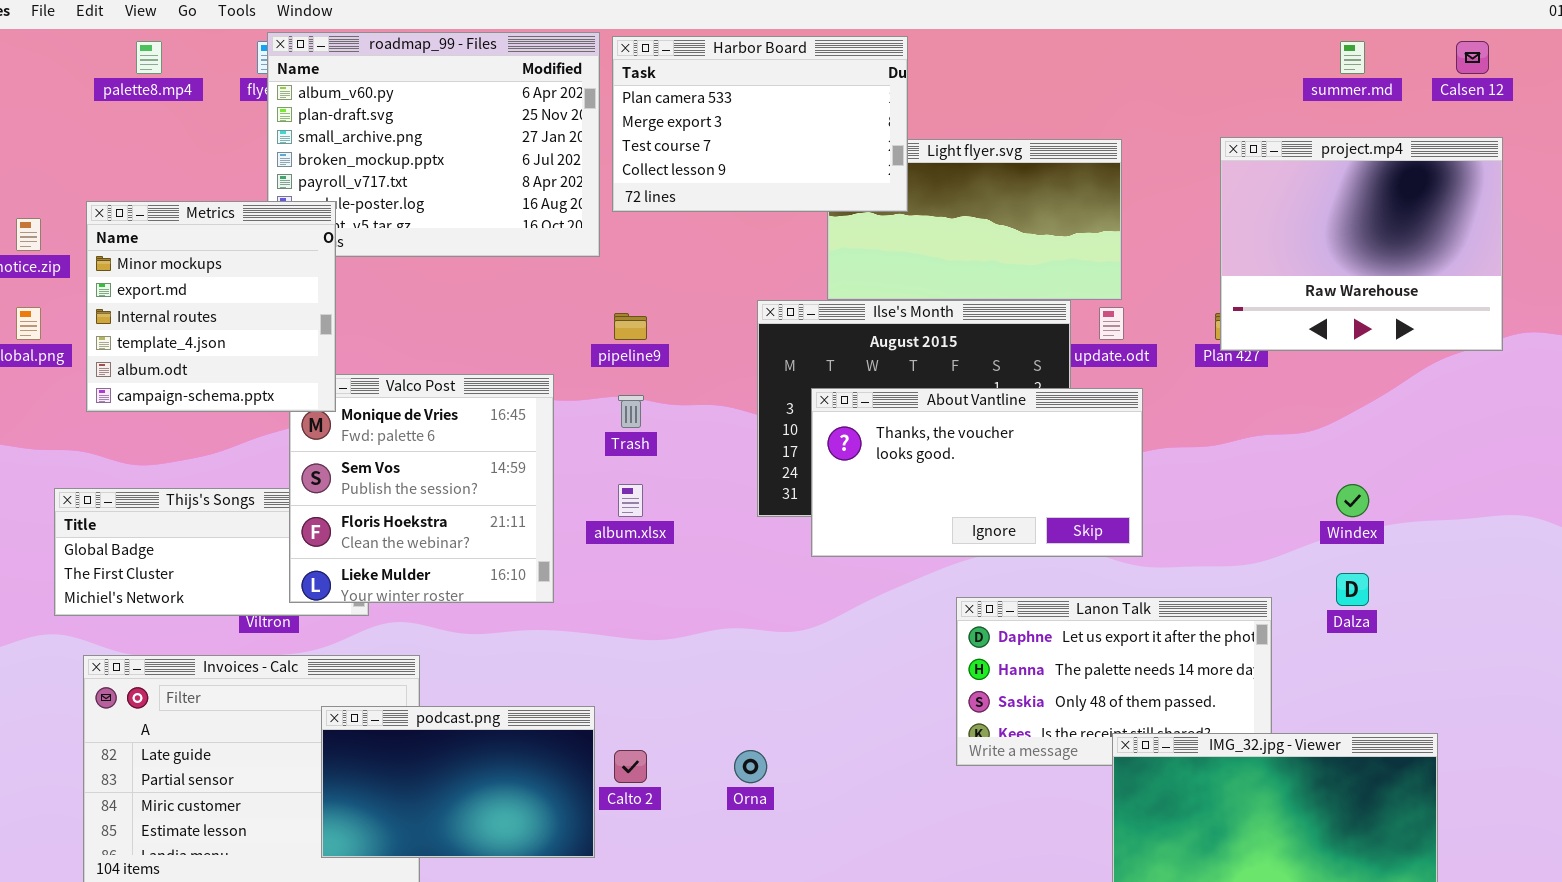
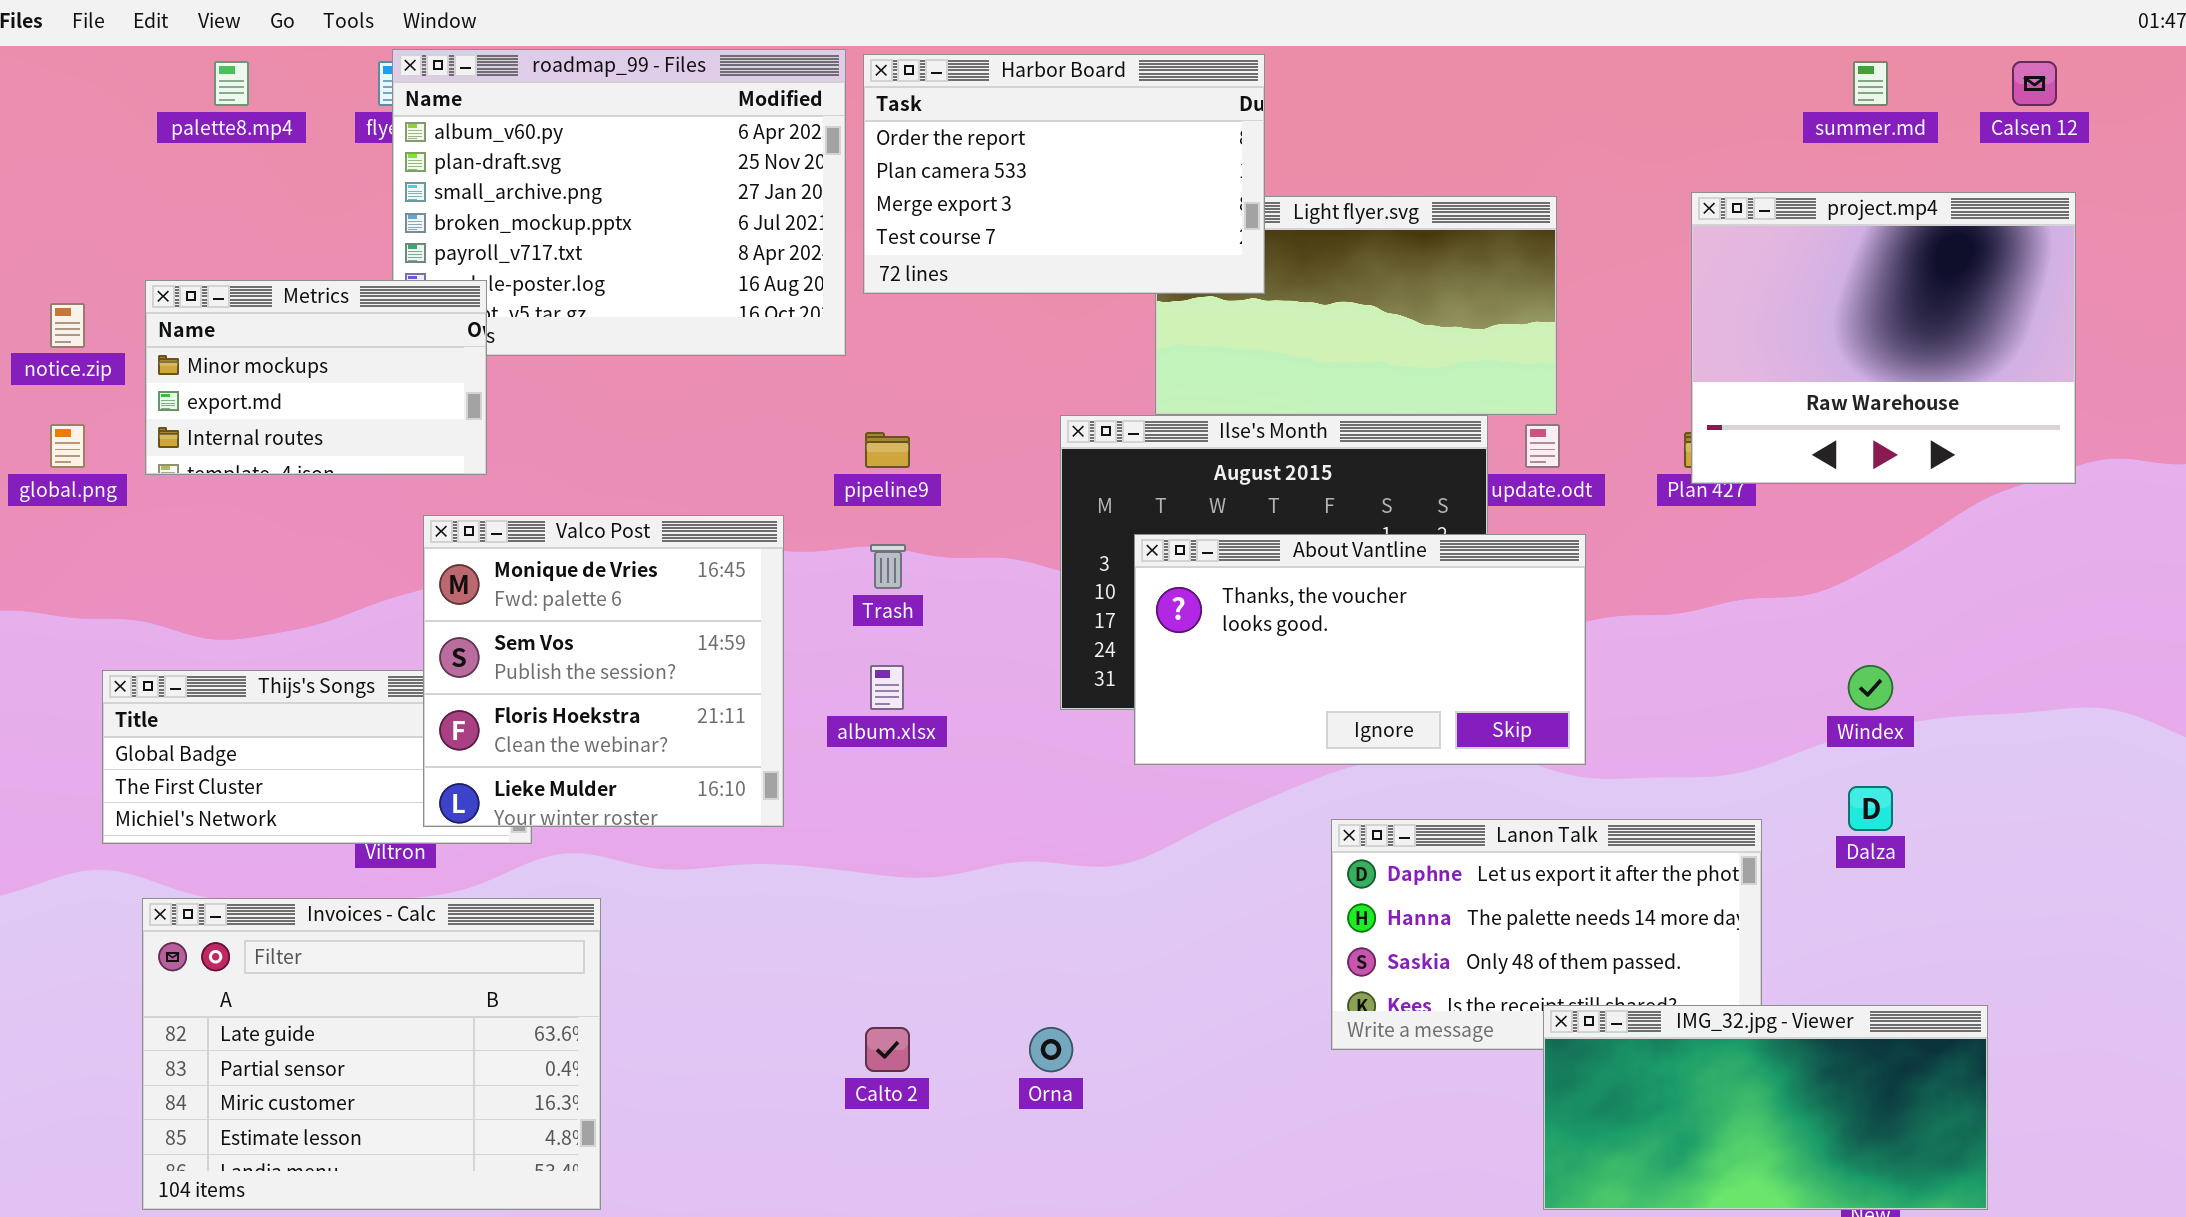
Harbor Board: [612,36,908,212] -> [863,54,1265,294], scrolled up 1 row
Metrics: [86,201,336,412] -> [145,280,487,475], resized
podcast.png: [321,706,595,858] -> none, closed

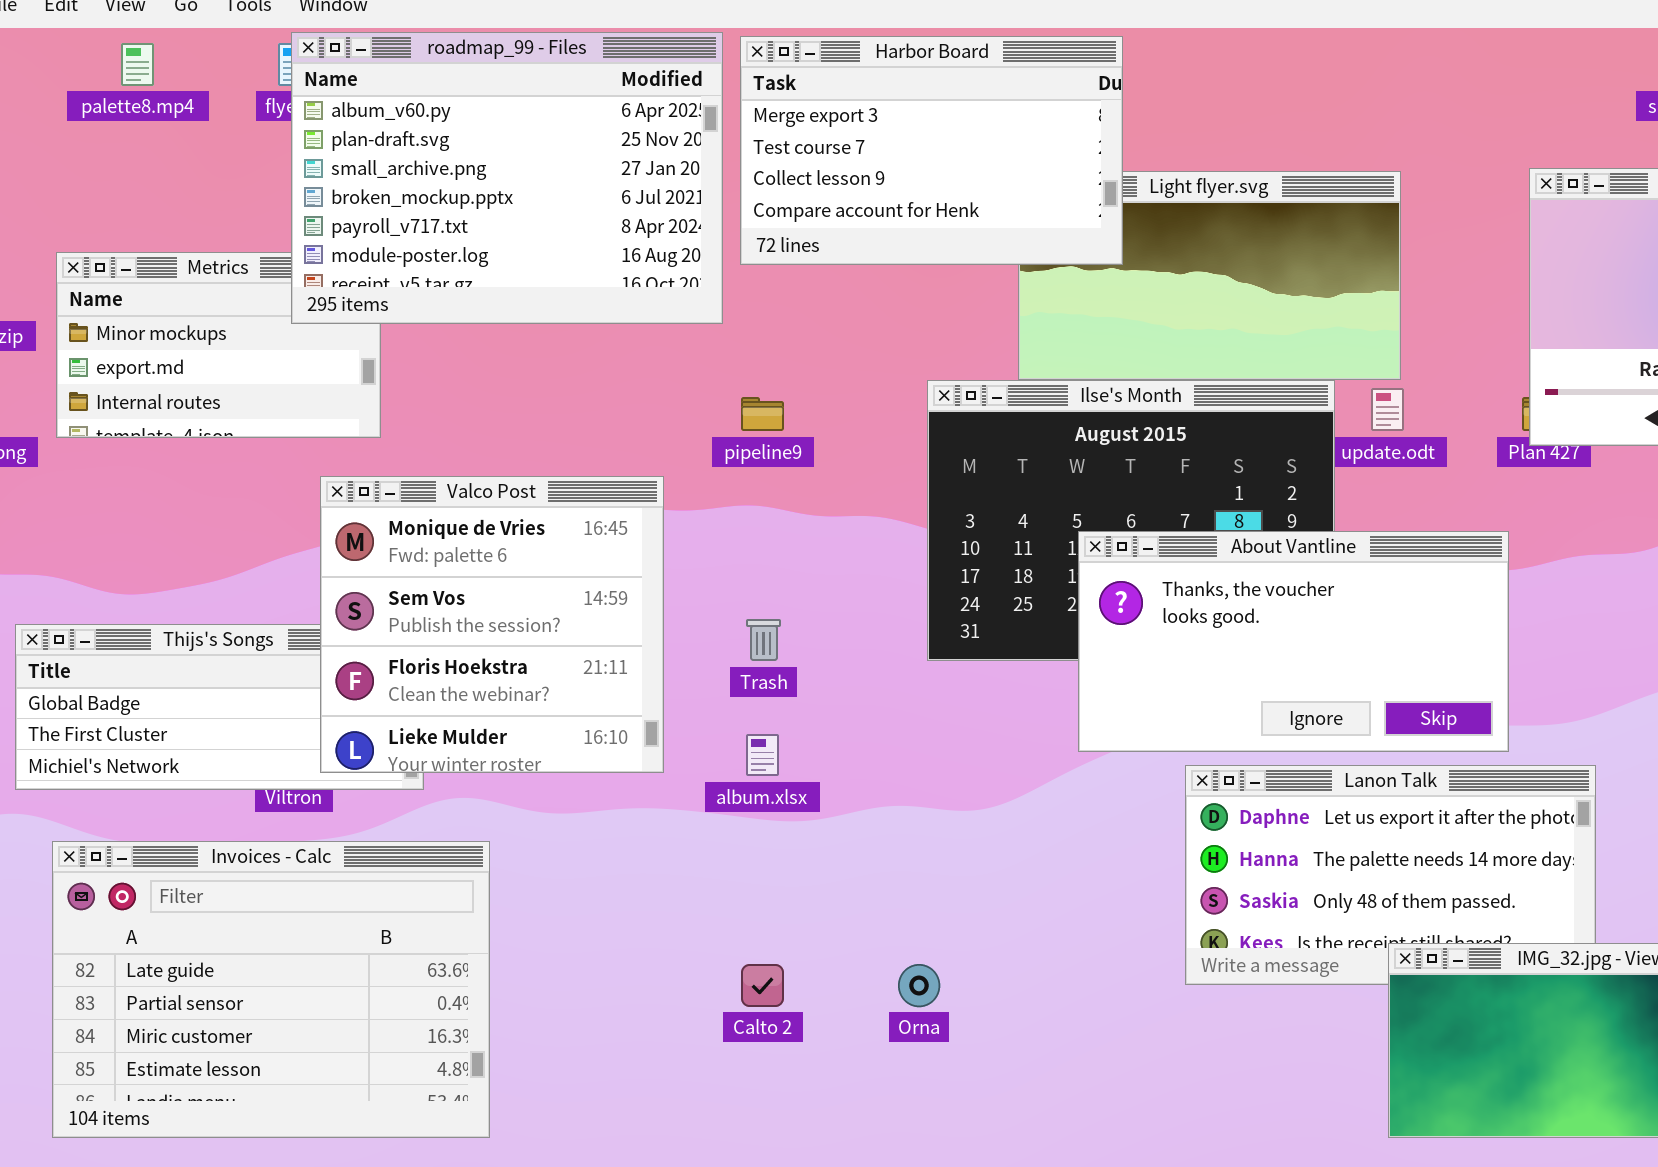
roadmap_99 - Files: [392,49,846,356] -> [291,32,723,324], raised
Harbor Board: [863,54,1265,294] -> [740,36,1123,265], scrolled down 2 rows
About Vantline: [1134,534,1586,765] -> [1078,531,1509,752], moved
Trash: [870,544,906,589] -> [746,619,781,661], moved
album.xlsx: [870,665,904,710] -> [746,734,779,776], moved

